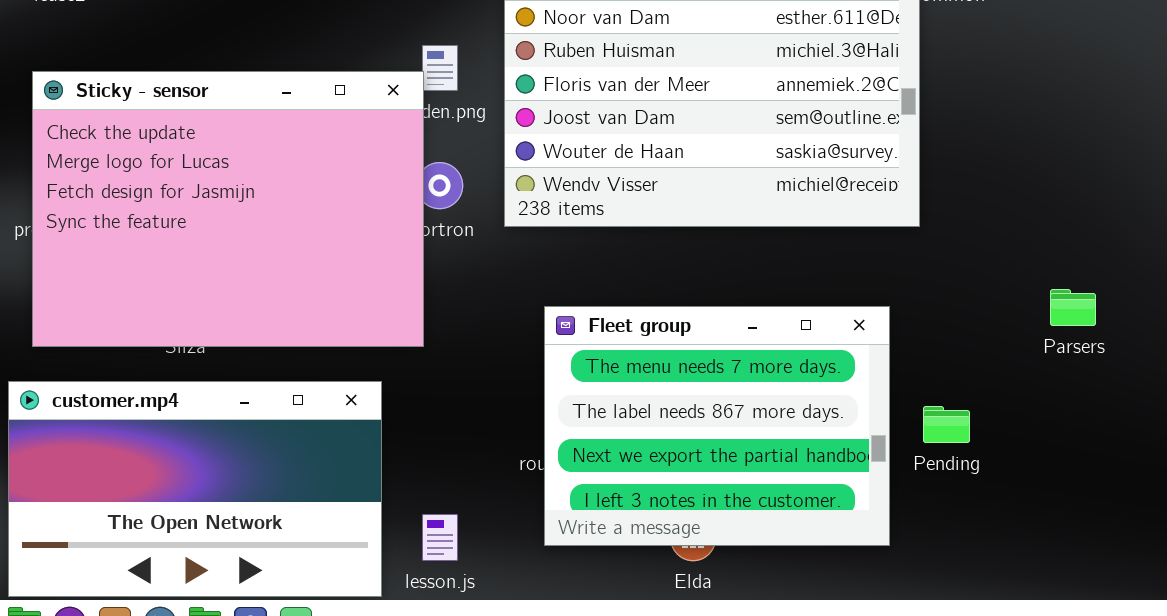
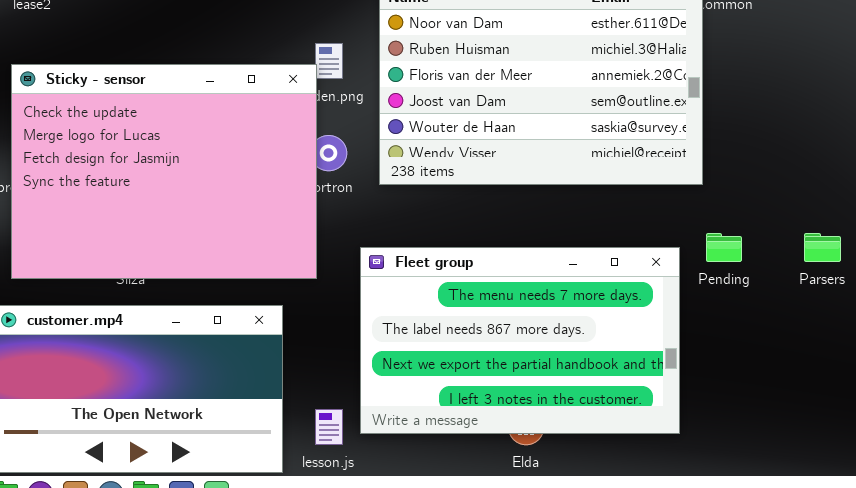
Fleet group: [544,306,890,546] -> [360,247,680,434], resized
Pending: [923,406,970,443] -> [706,233,742,262], moved

